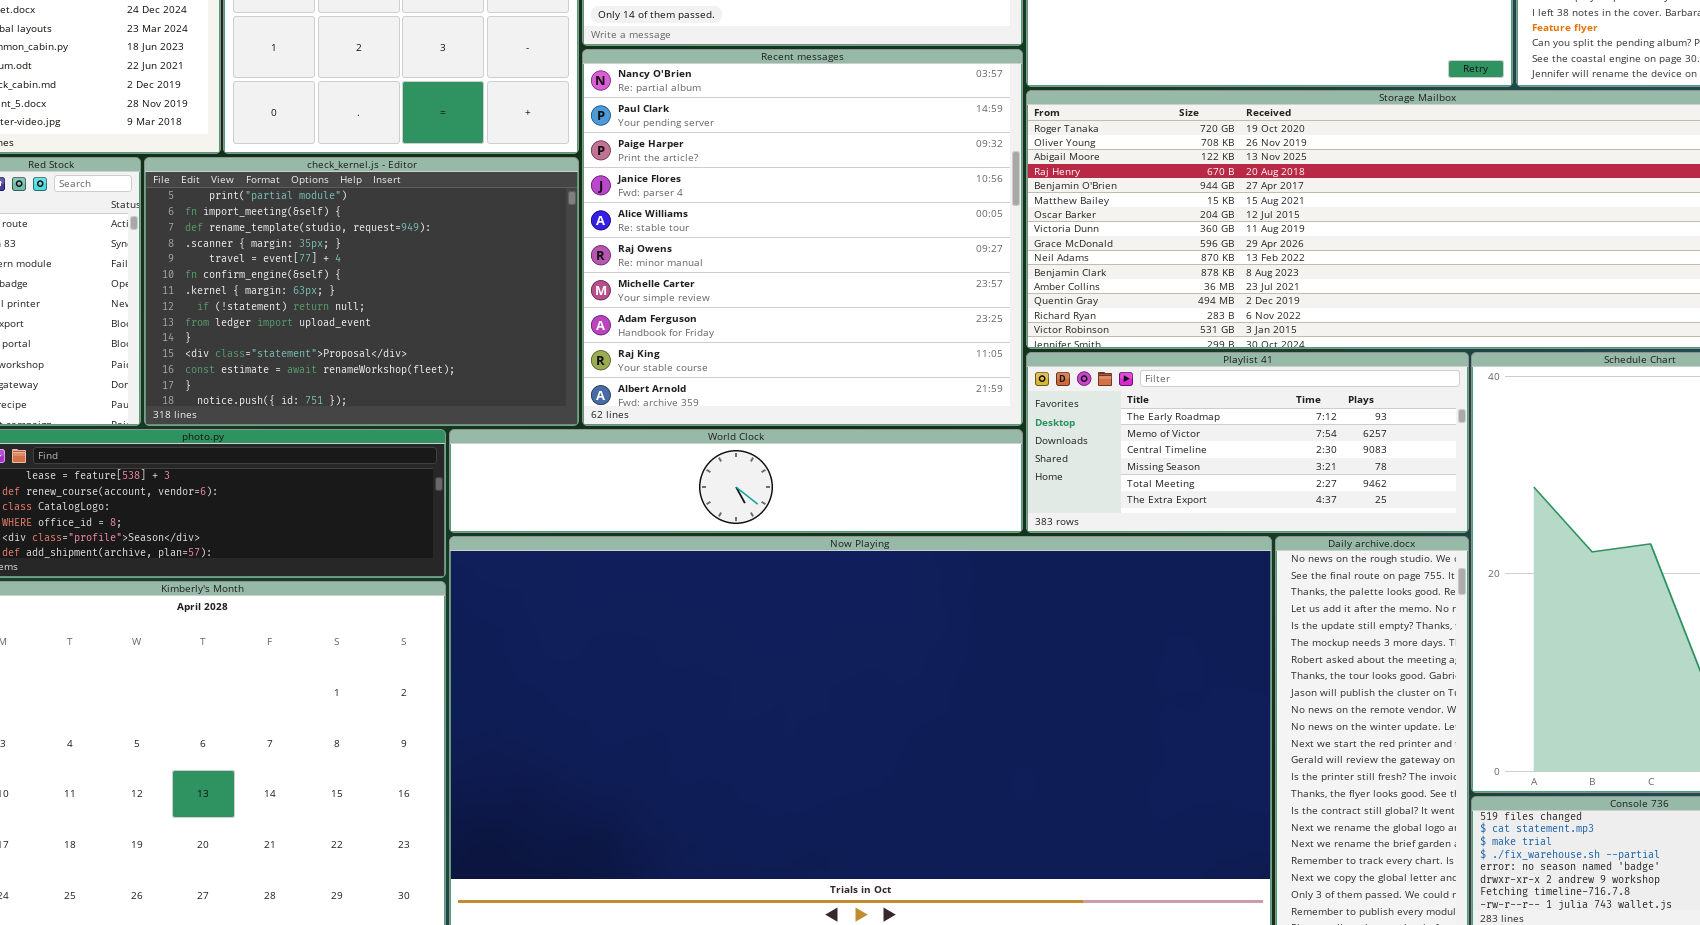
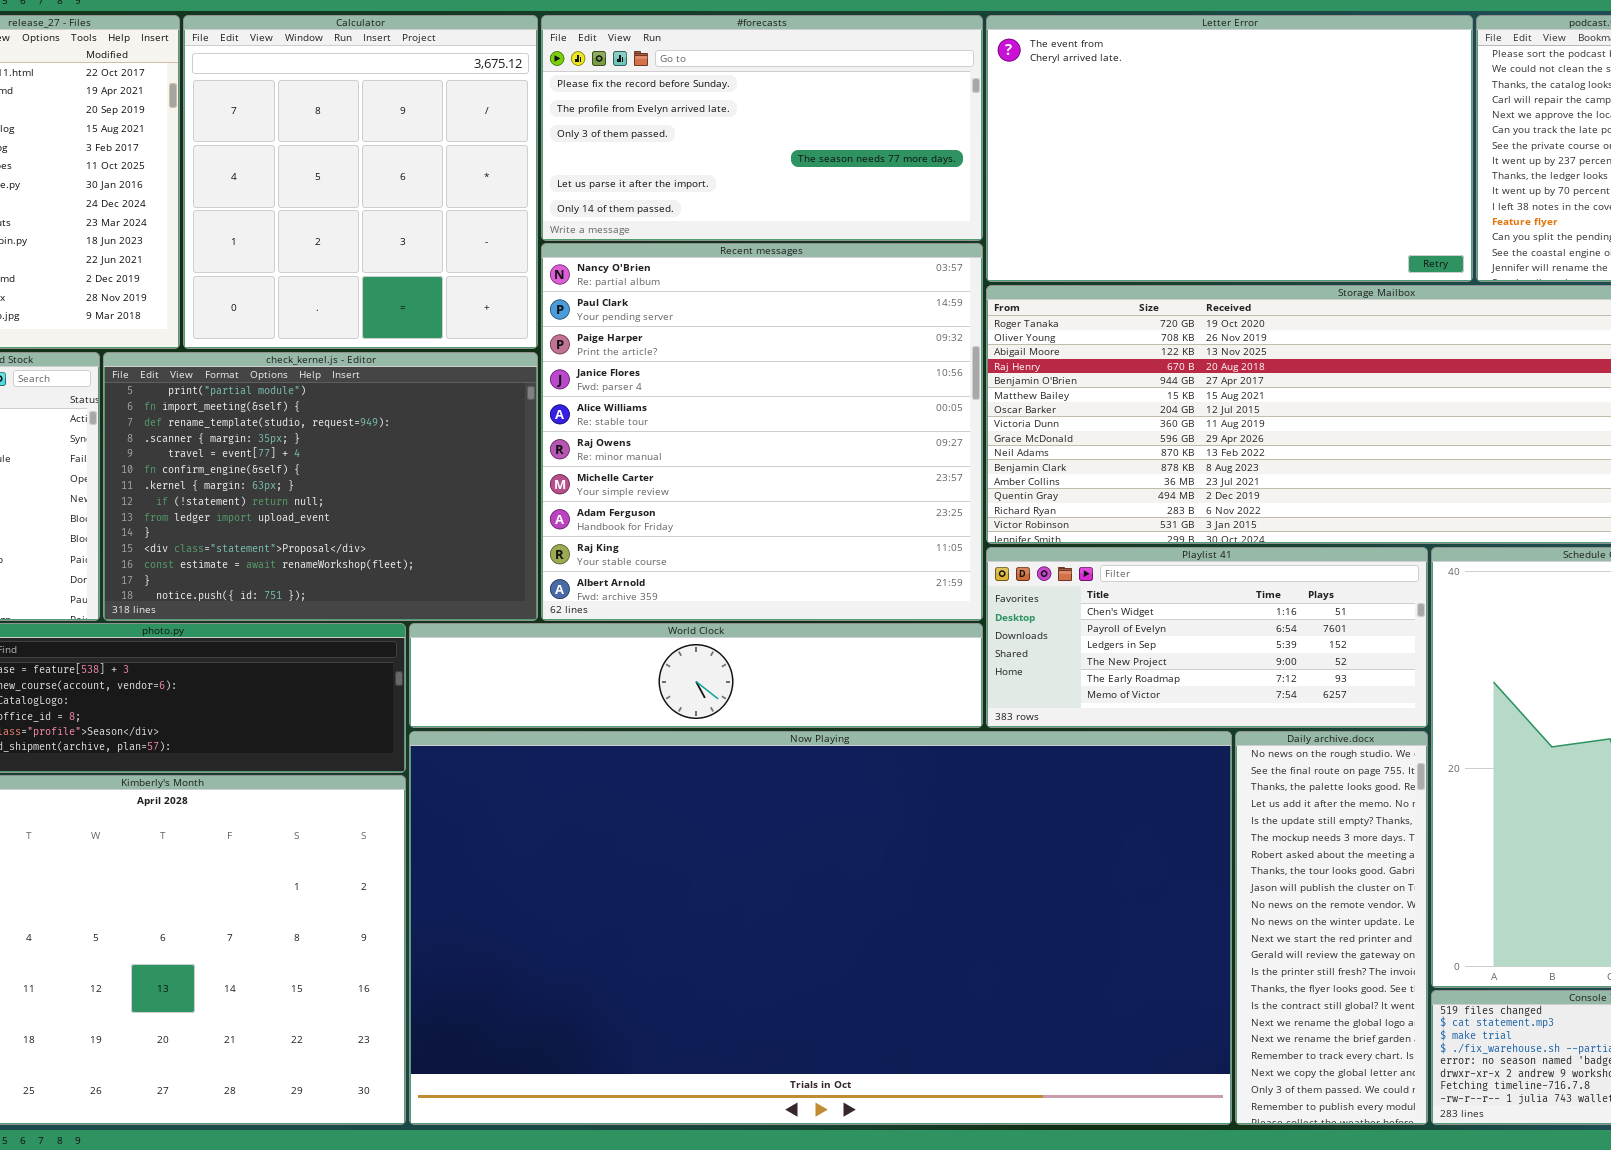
Playlist 41: [1026,352,1469,533] -> [986,547,1428,728], scrolled up 4 rows

